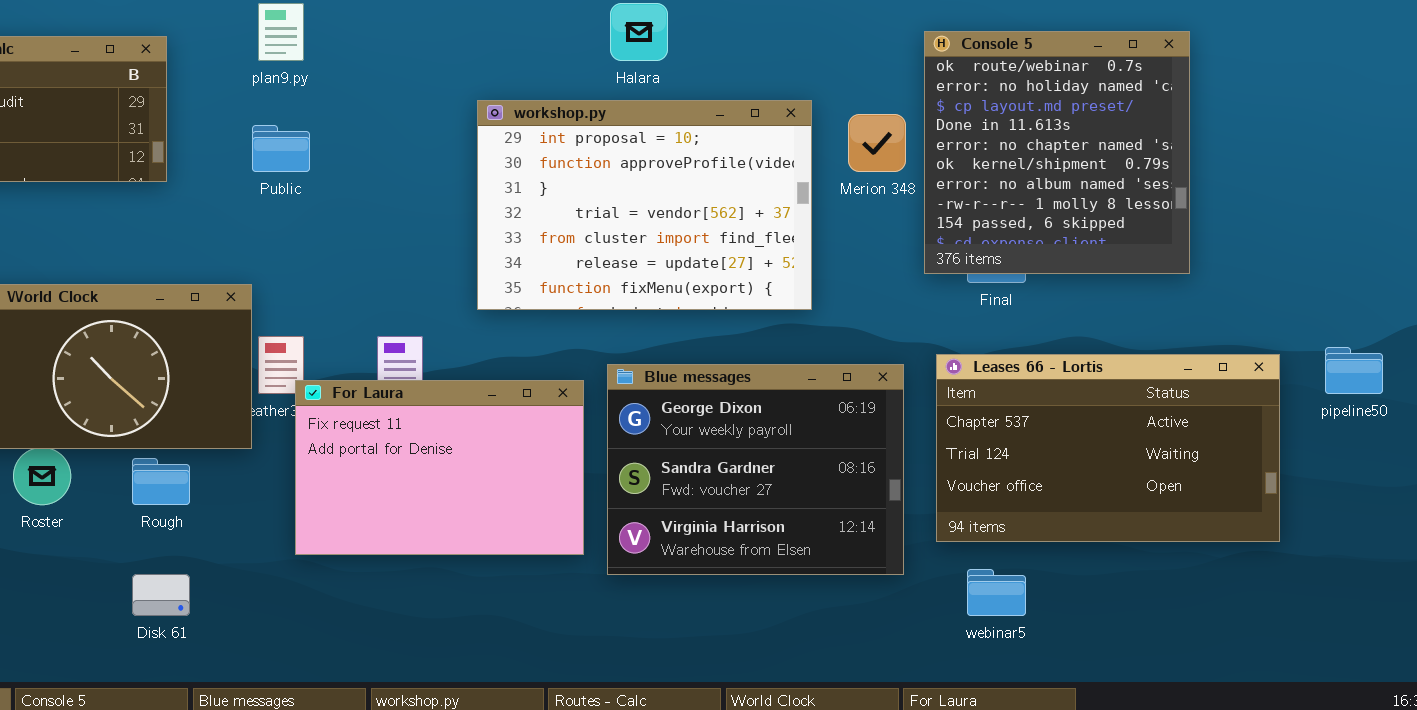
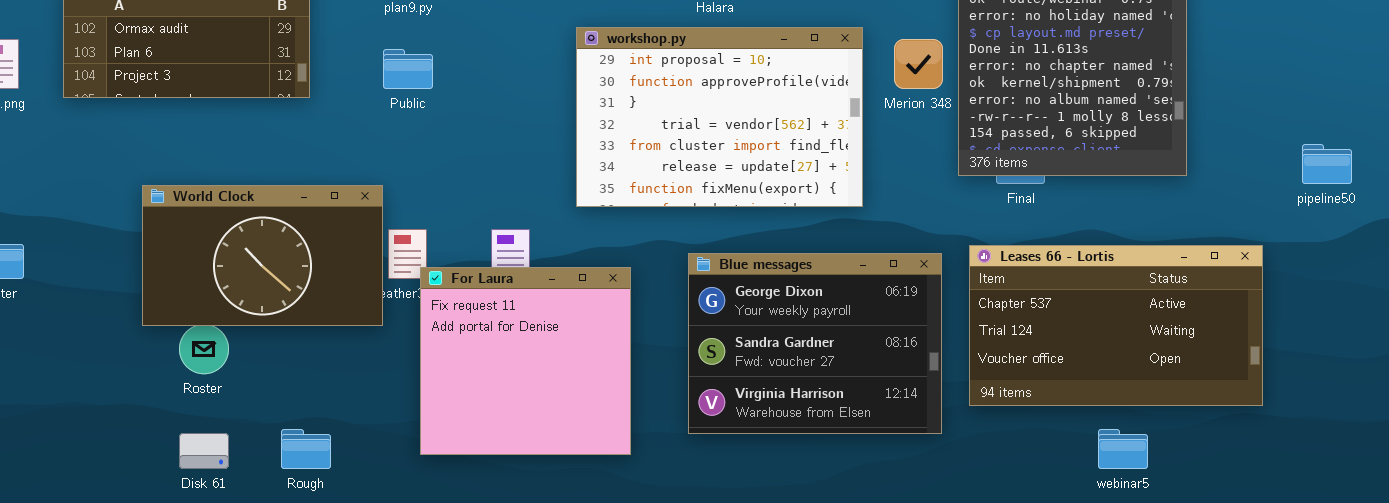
pipeline50: [1325,347,1383,394] -> [1302,144,1352,184], moved
For Laura: [295,380,584,555] -> [420,267,631,455], resized
Rough: [132,458,190,505] -> [281,429,331,469], moved
webinar5: [967,569,1026,616] -> [1098,429,1148,469], moved
Disk 61: [132,574,190,616] -> [179,433,229,469], moved

